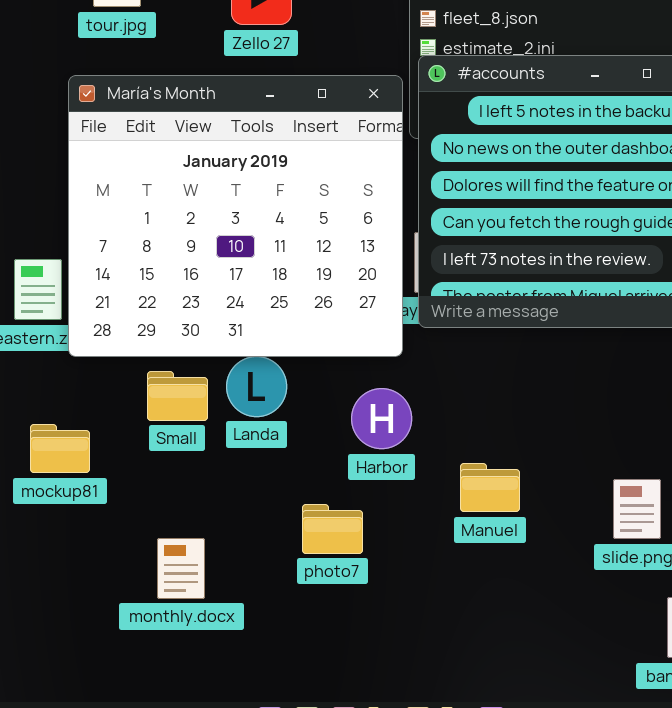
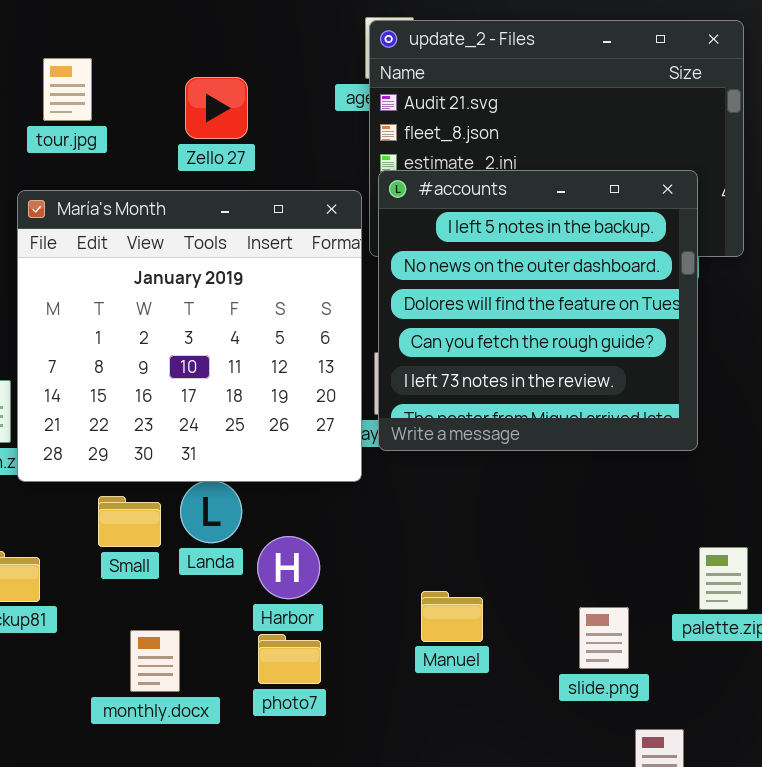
Harbor: [351,388,412,449] -> [257,536,320,599], moved
monthly.docx: [157,538,205,599] -> [130,630,180,692], moved

